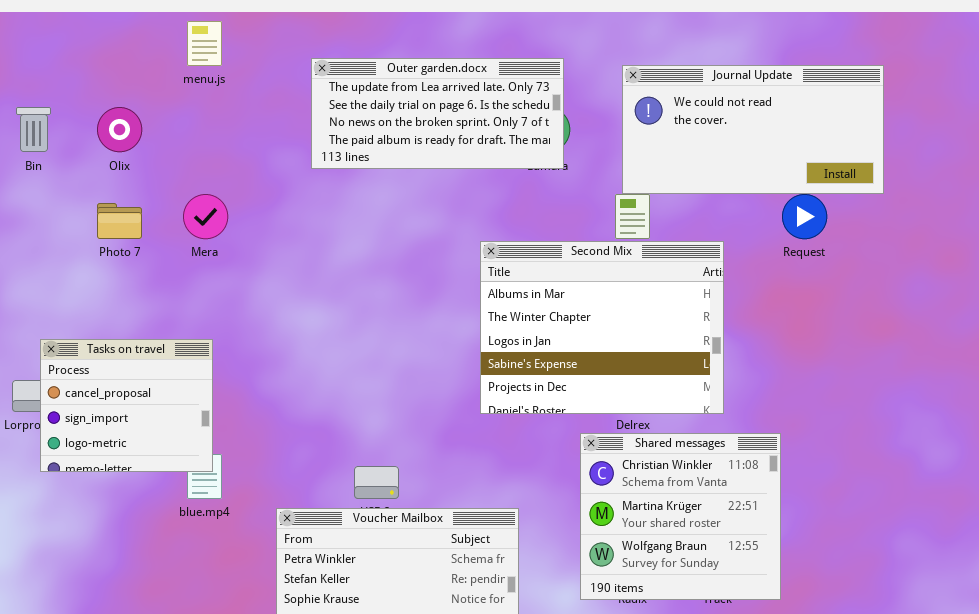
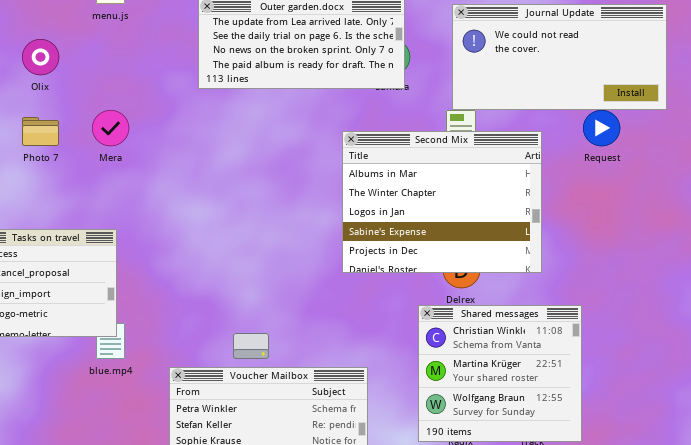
Second Mix: [480,241,724,414] -> [342,131,542,273], moved

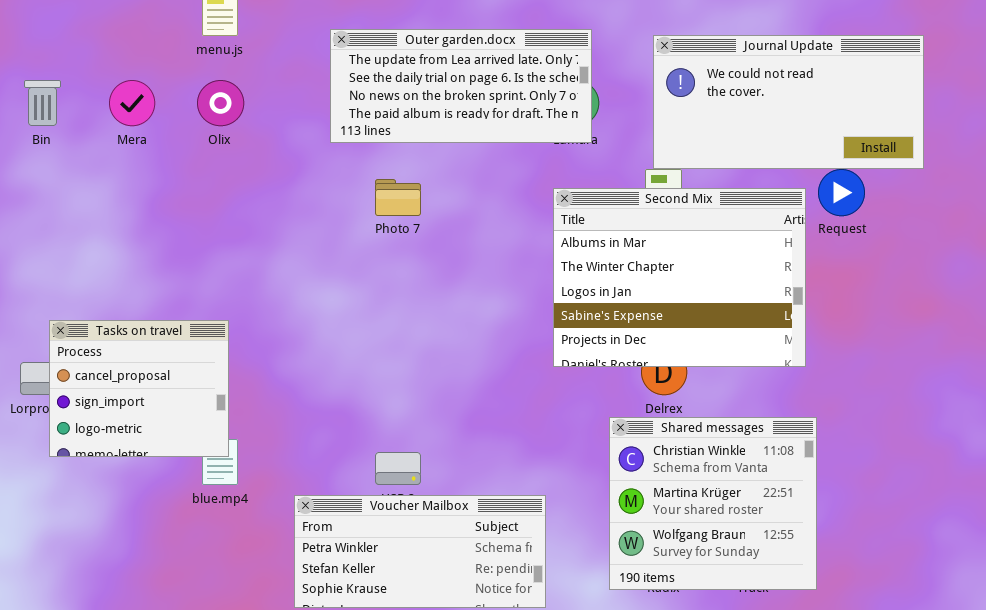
Olix: [22,39,59,75] -> [197,80,244,126], moved
Mera: [92,110,129,146] -> [109,80,155,126], moved
Photo 7: [22,117,59,146] -> [375,179,421,216], moved
Second Mix: [342,131,542,273] -> [553,188,806,367], moved

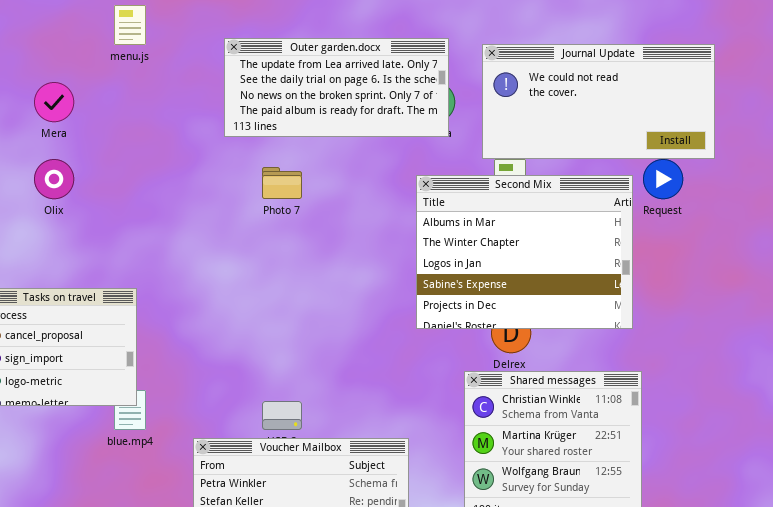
Journal Update: [653,35,924,169] -> [482,44,715,159], moved
Olix: [197,80,244,126] -> [34,159,74,199], moved

